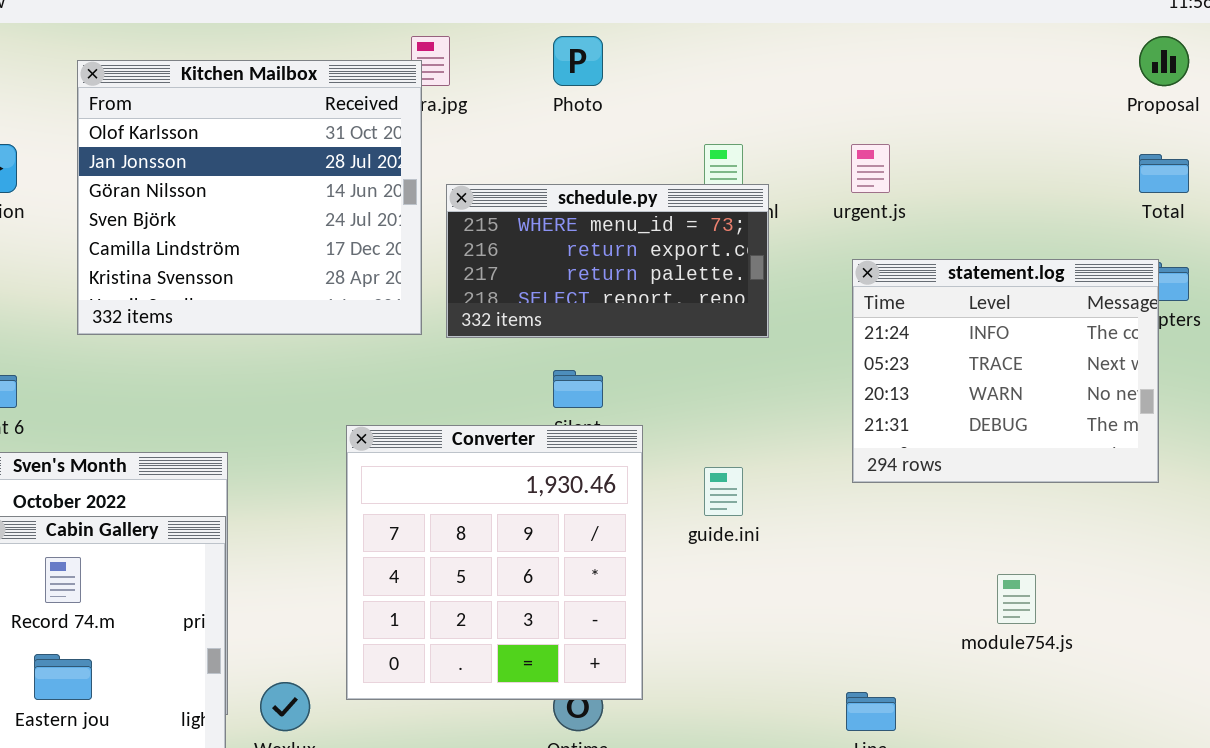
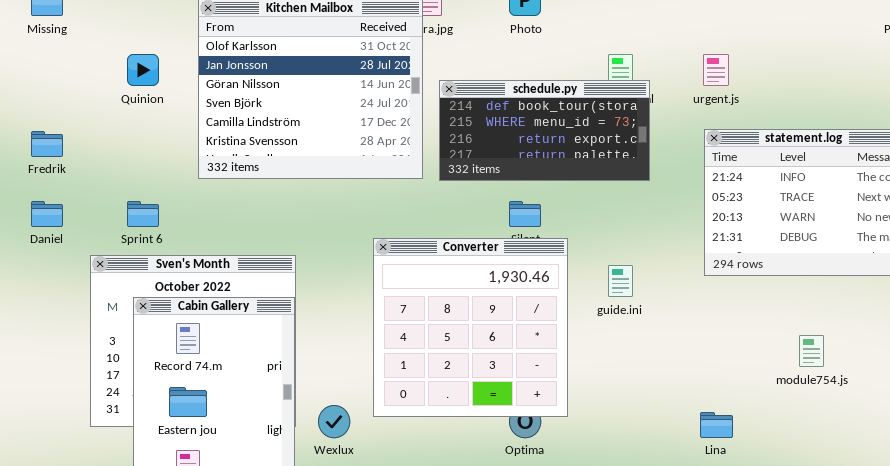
schedule.py: [446,184,769,338] -> [439,80,650,181], scrolled up 1 row

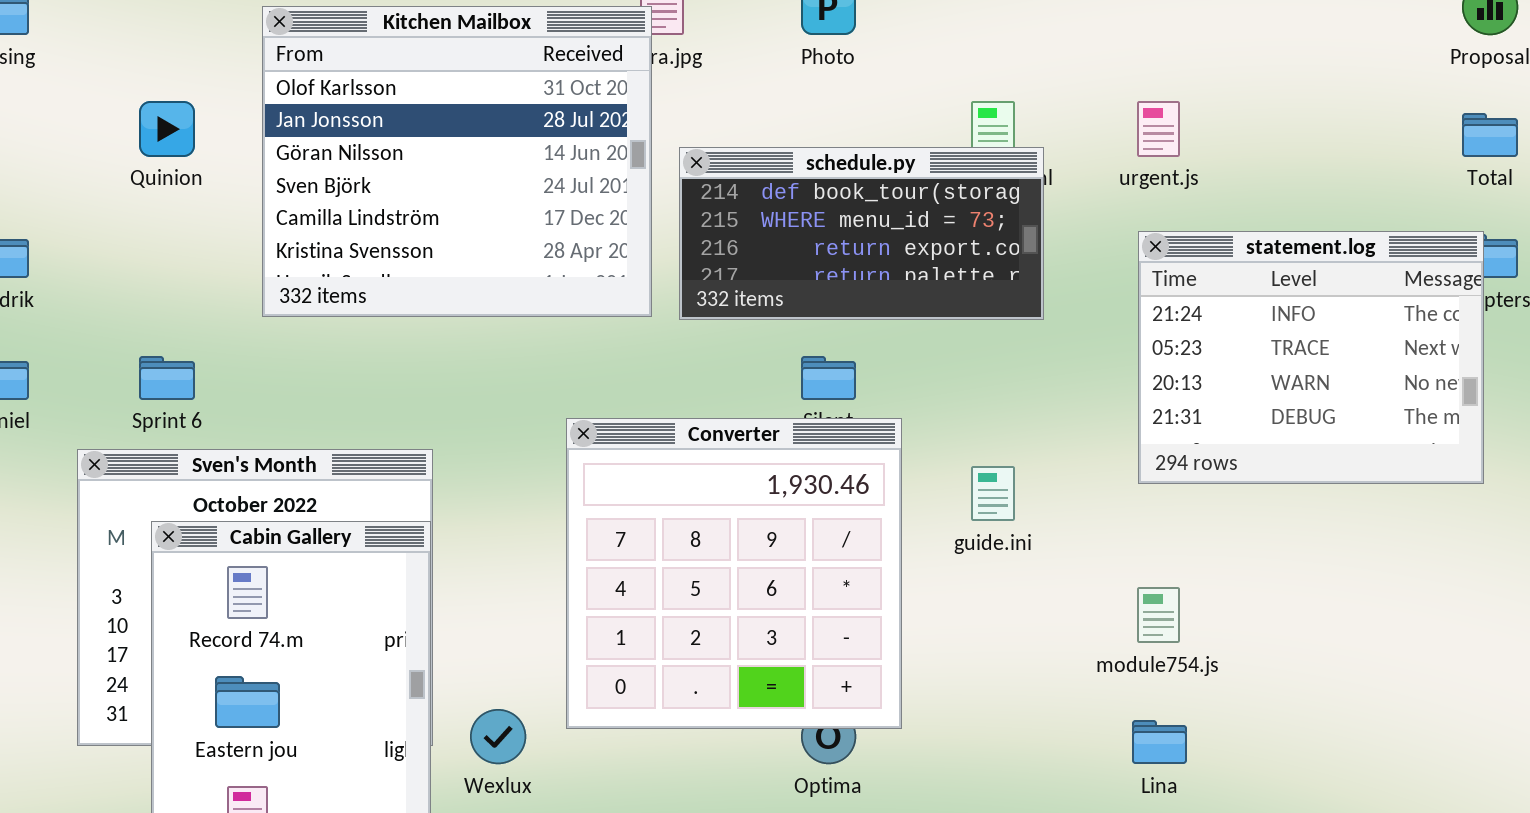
module754.js: [799,335,824,367] -> [1137,587,1180,643], moved

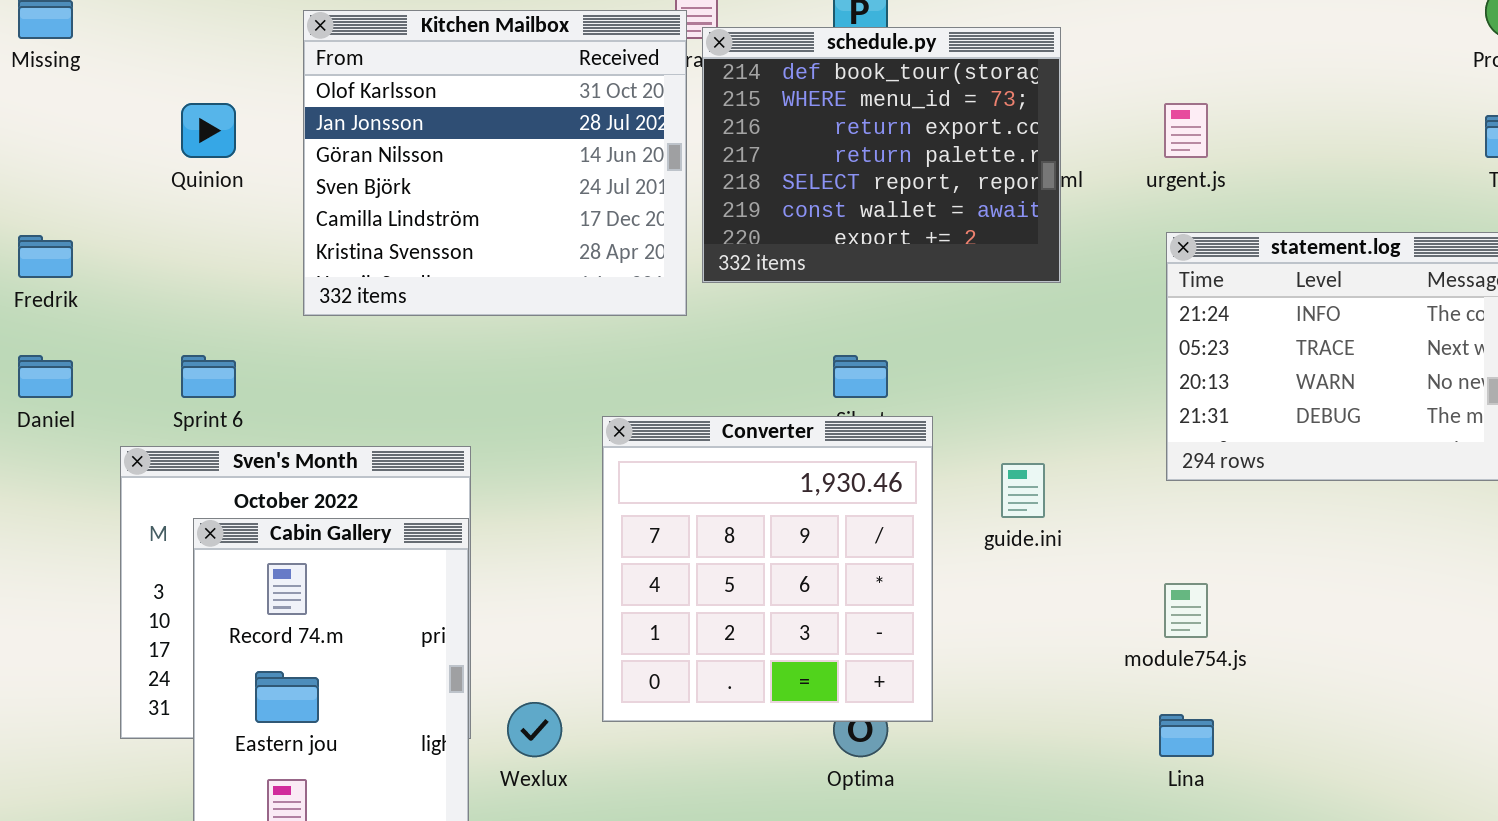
schedule.py: [679,147,1044,320] -> [702,27,1061,283], moved, resized

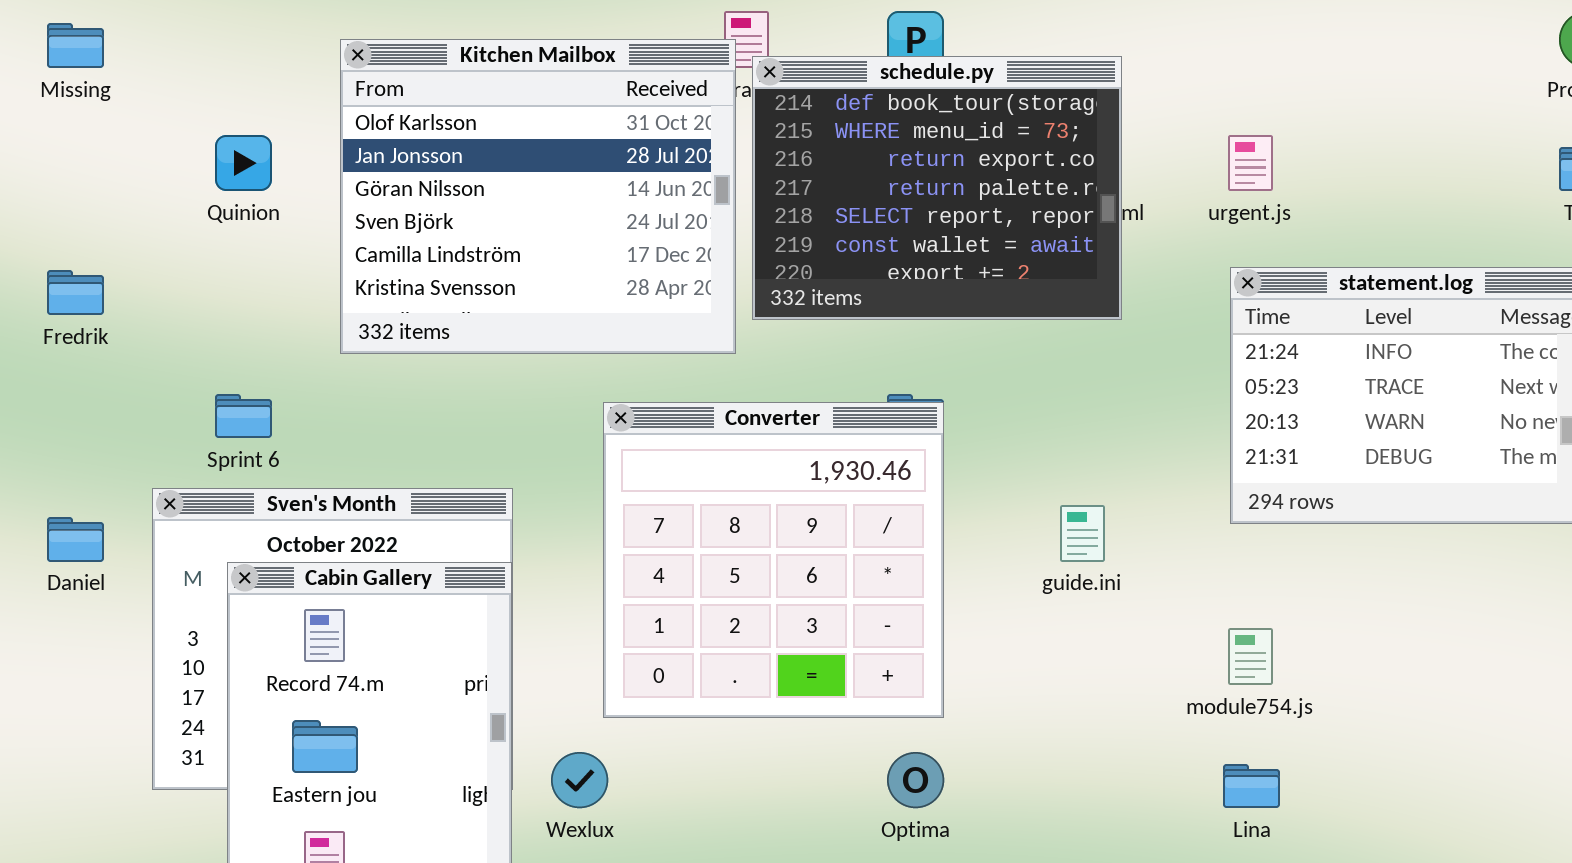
Daniel: [18,355,73,398] -> [47,517,104,562], moved
Converter: [602,416,933,722] -> [603,402,944,718], moved

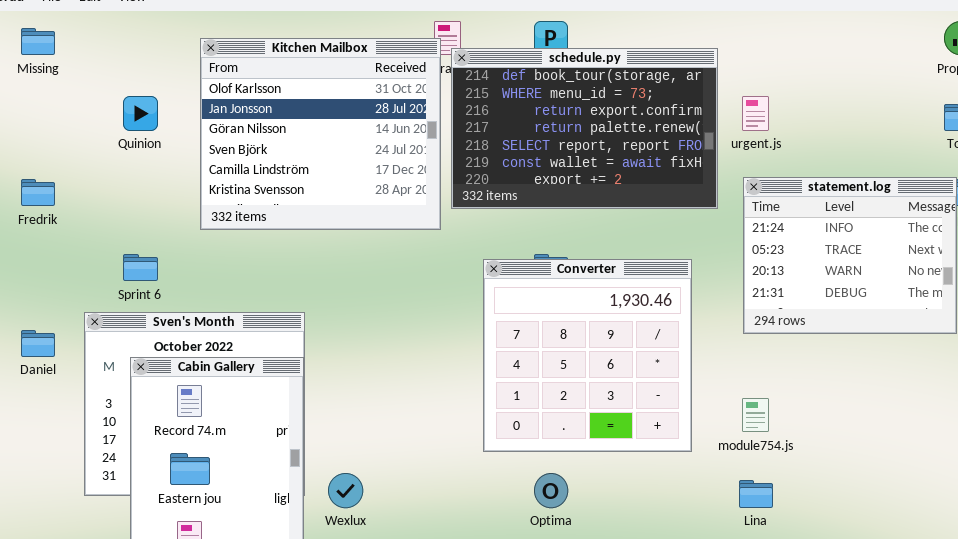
schedule.py: [752,56,1122,320] -> [451,48,718,209], resized
Converter: [603,402,944,718] -> [483,259,692,452], moved

